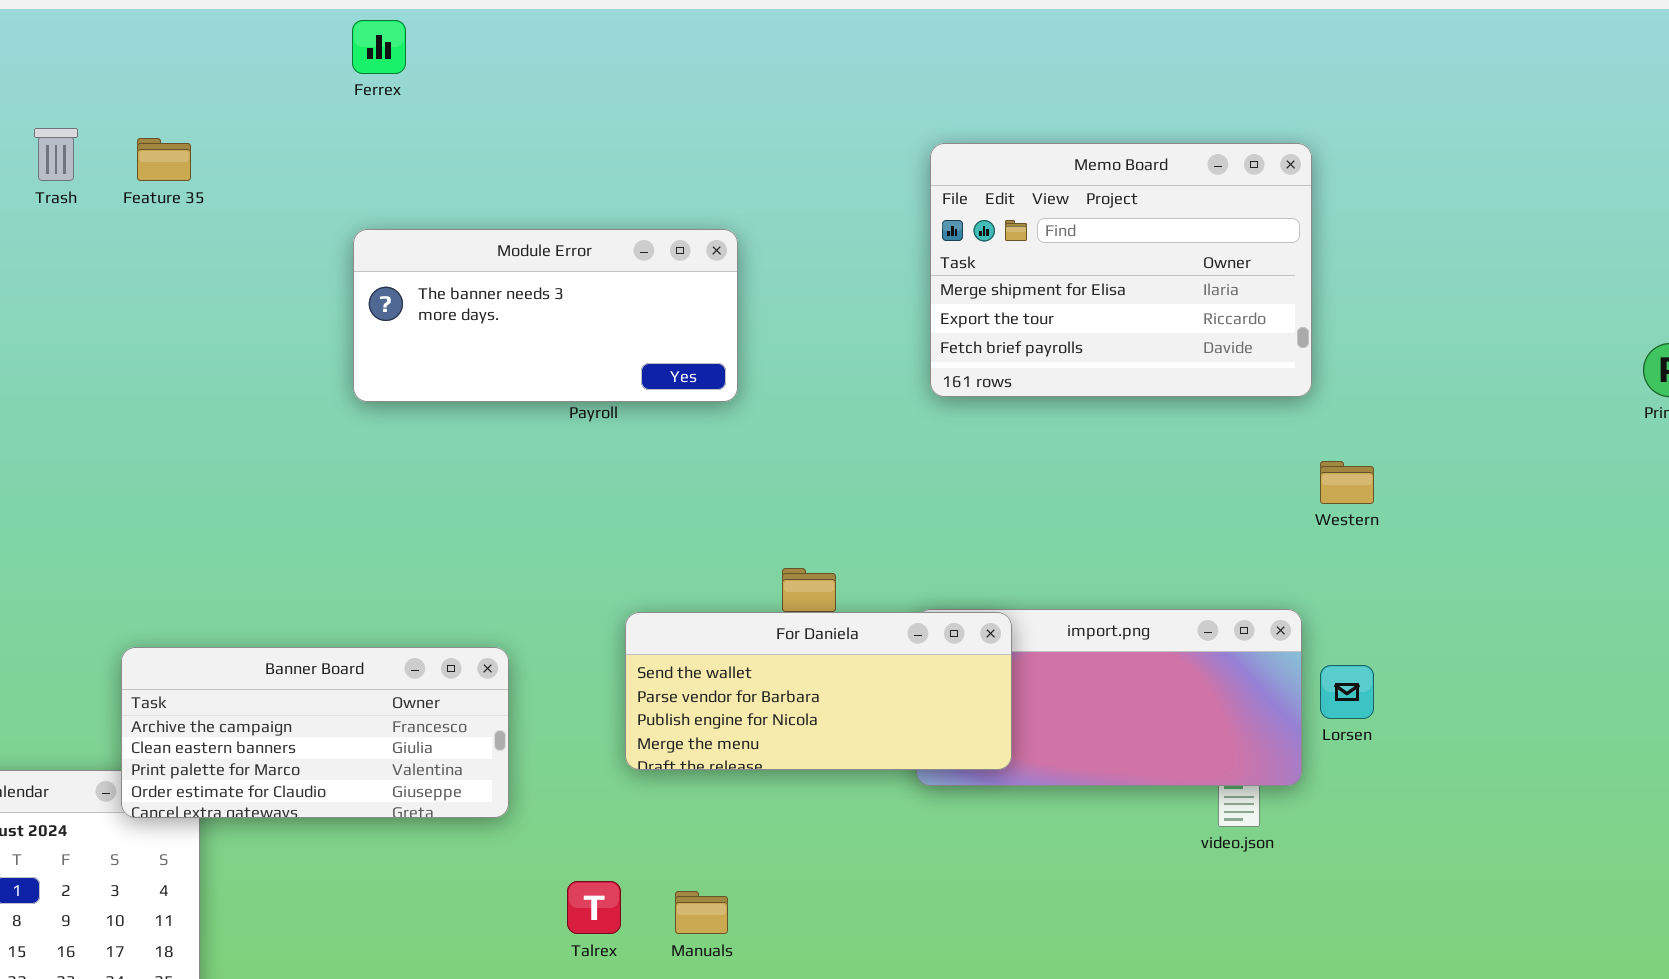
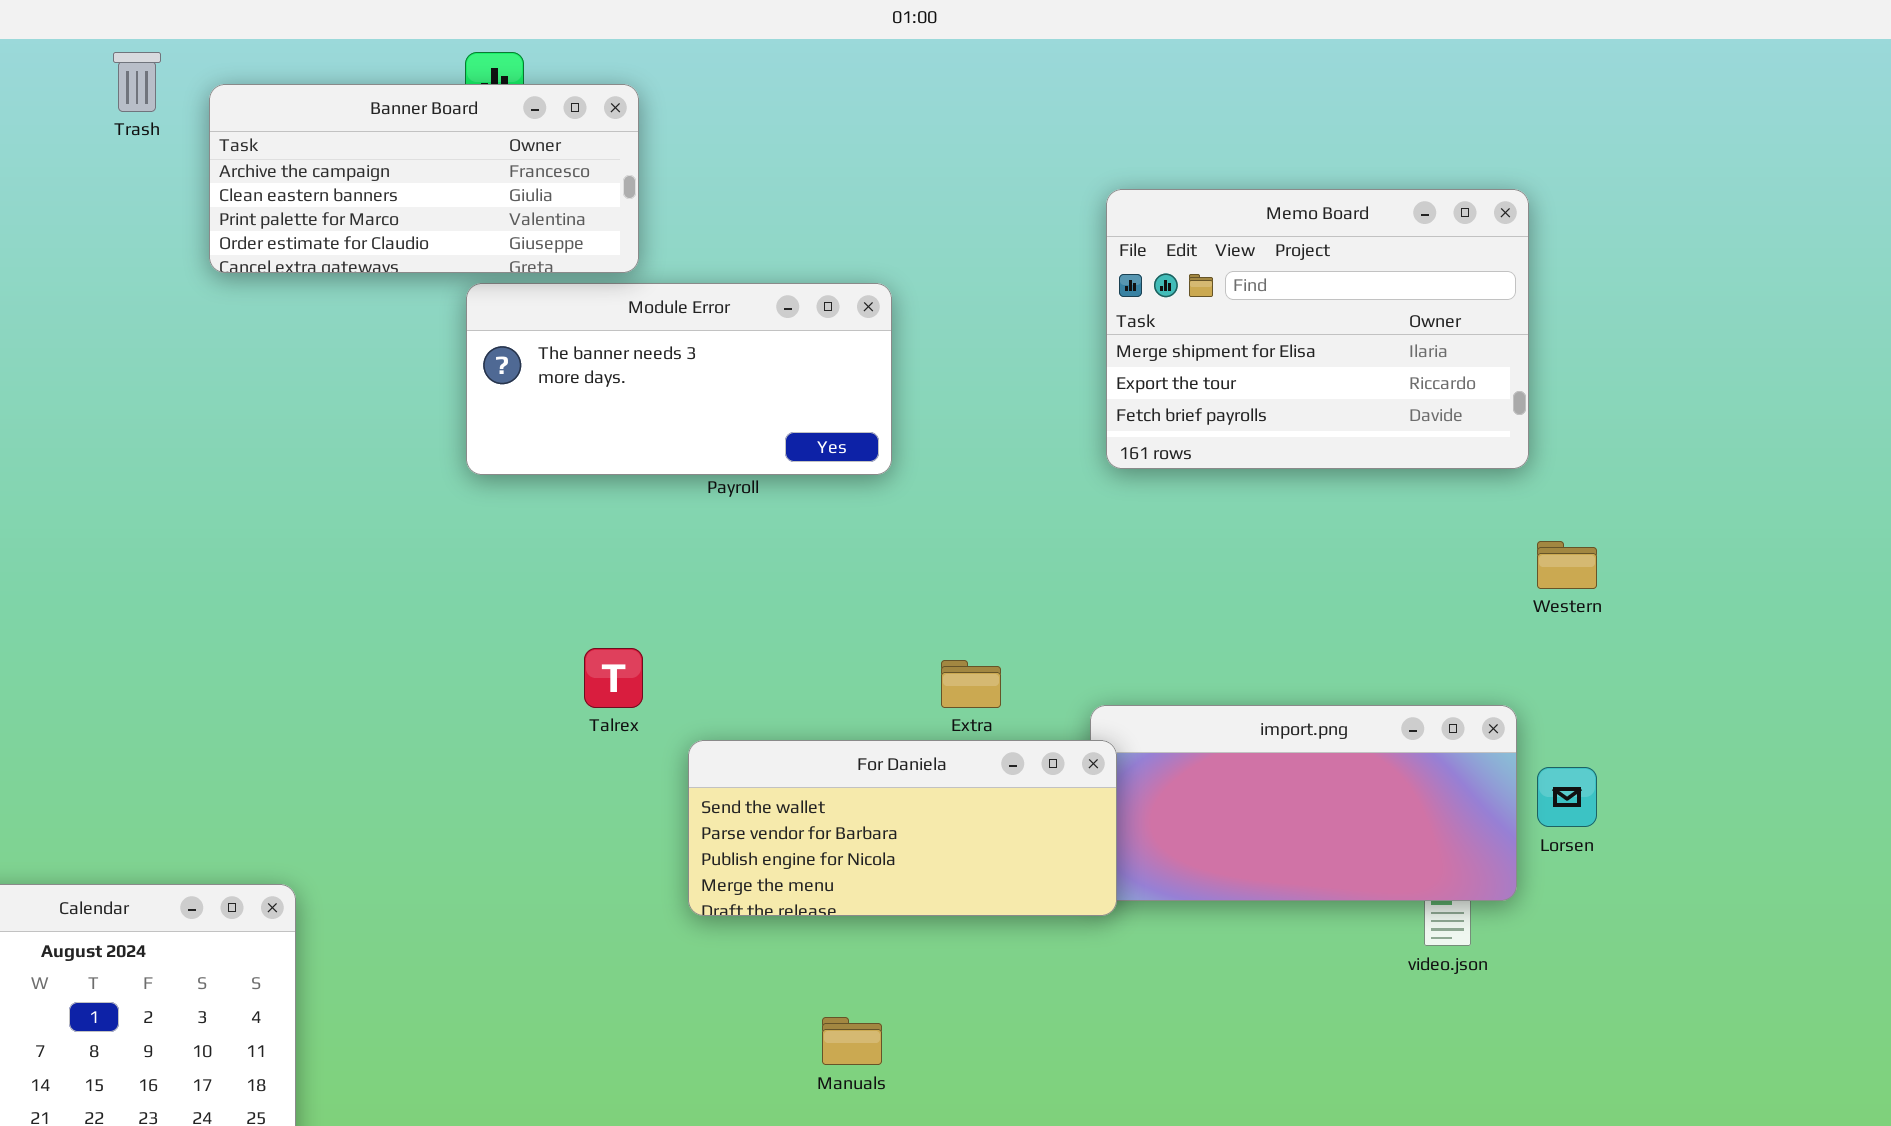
Trash: [34,128,78,181] -> [113,52,161,112], moved
For Daniela: [625,612,1012,770] -> [688,740,1117,916], moved
Banner Board: [121,647,509,818] -> [209,84,639,273], moved
Talrex: [567,881,621,934] -> [584,648,643,708], moved

